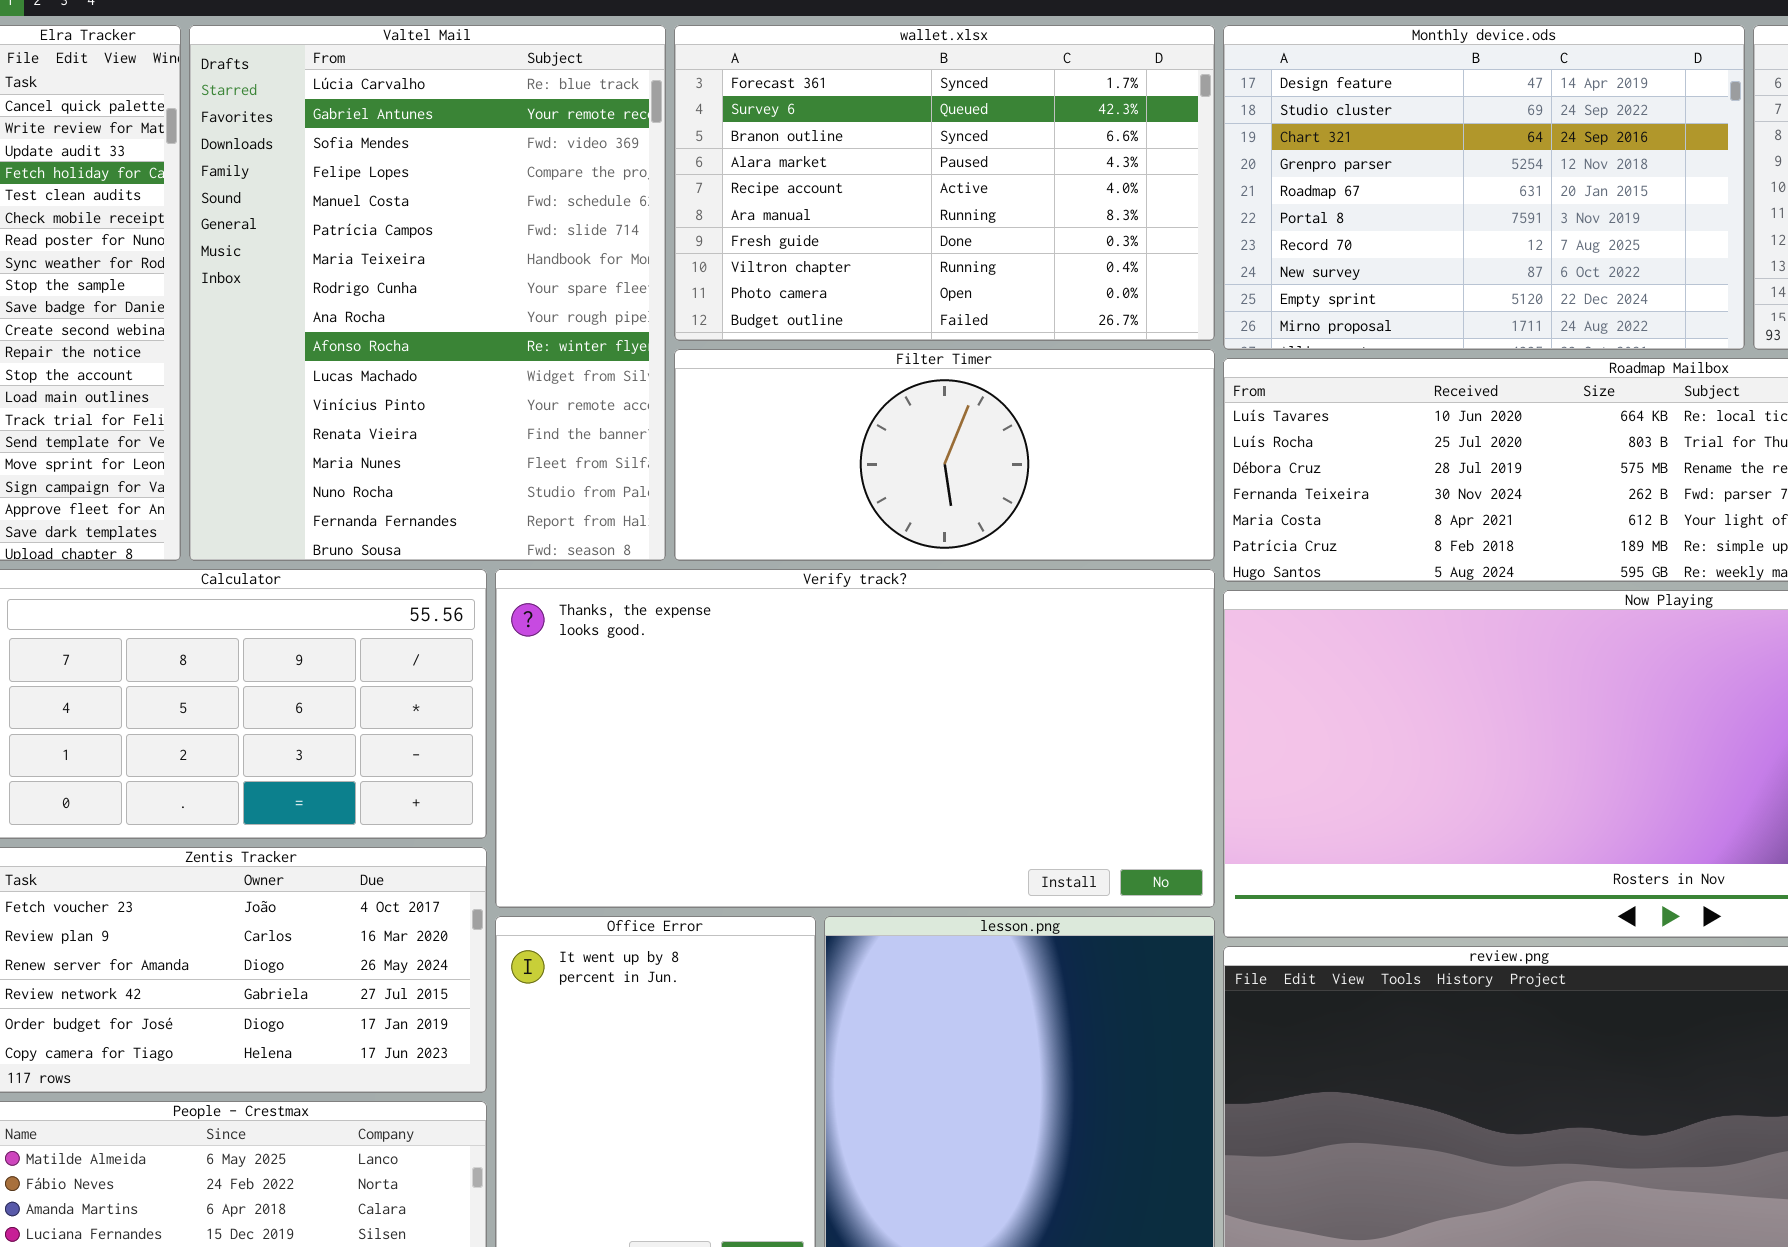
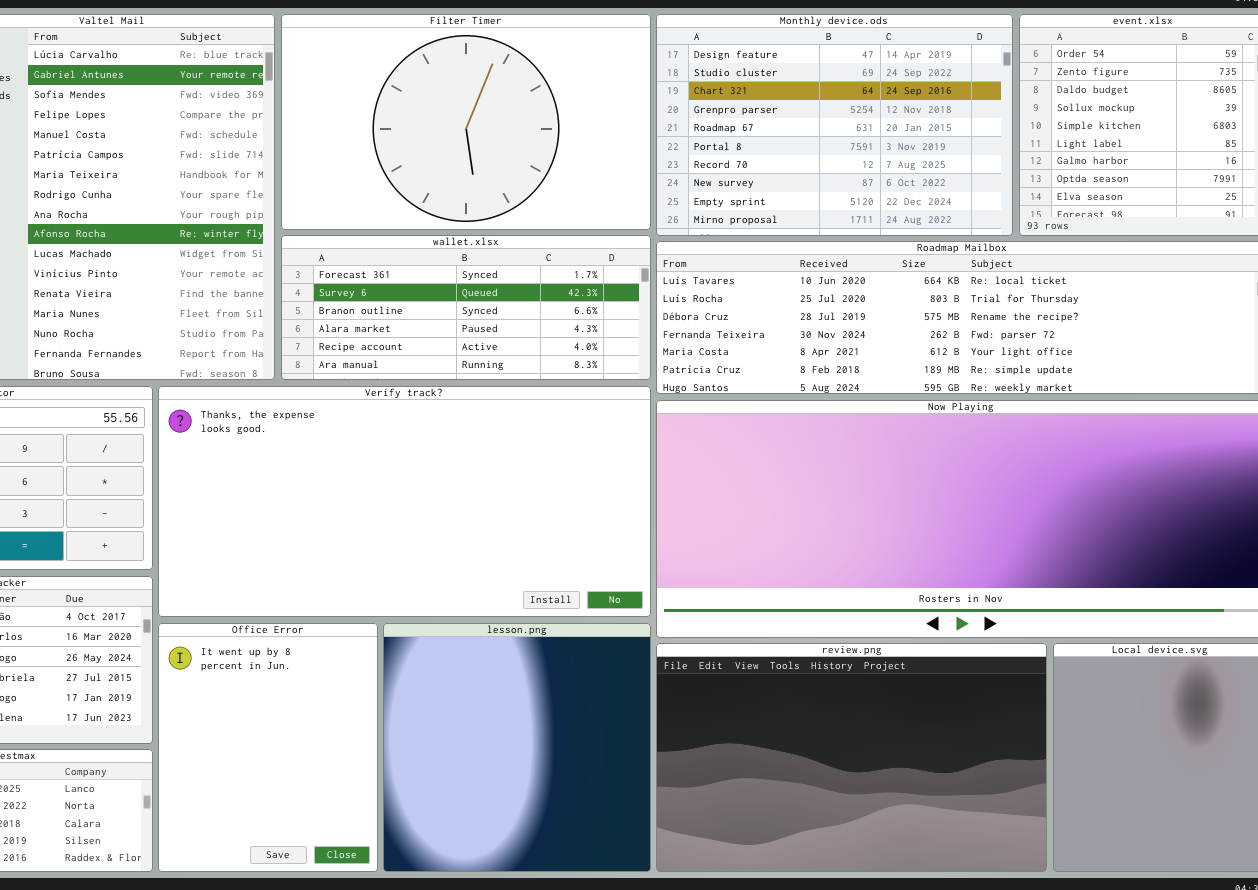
wallet.xlsx: [674,25,1215,341] -> [281,235,651,380], moved, resized
Filter Timer: [674,349,1215,561] -> [281,14,651,230], moved, resized

